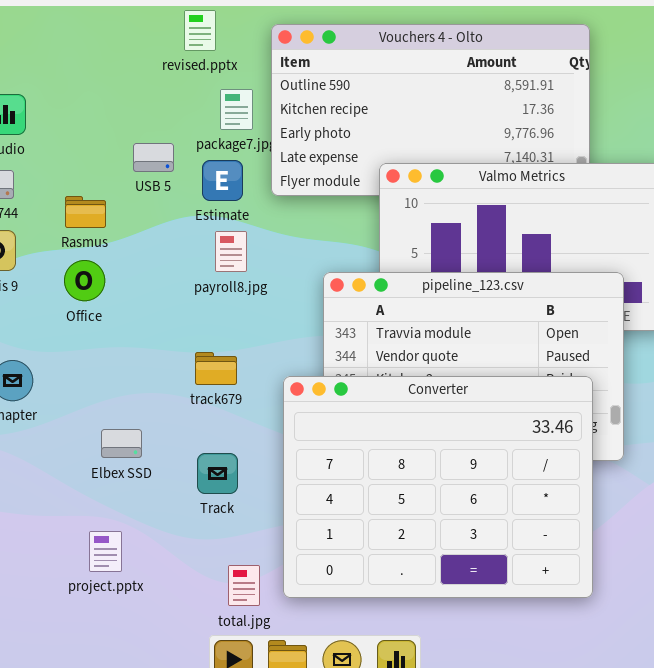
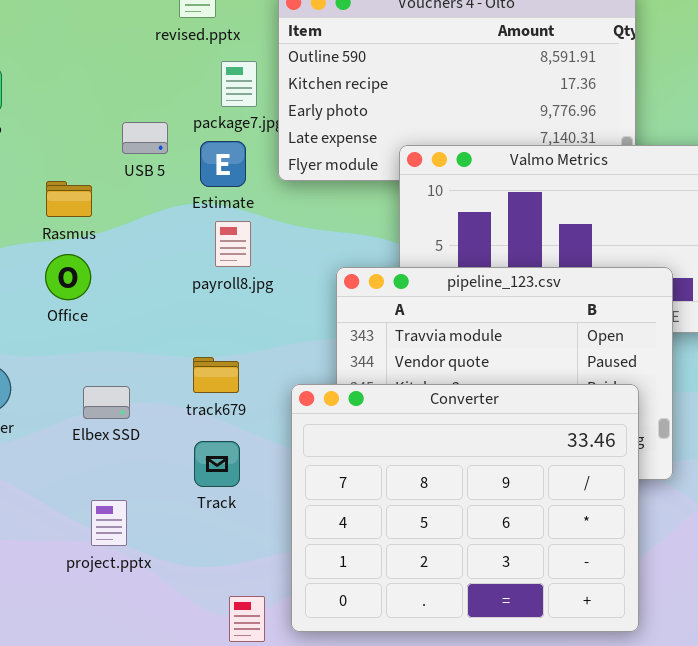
Elbex SSD: [101,429,142,458] -> [83,386,130,419], moved
Track: [197,453,238,494] -> [194,441,240,487], moved
project.pptx: [89,531,122,572] -> [91,500,127,546], moved

